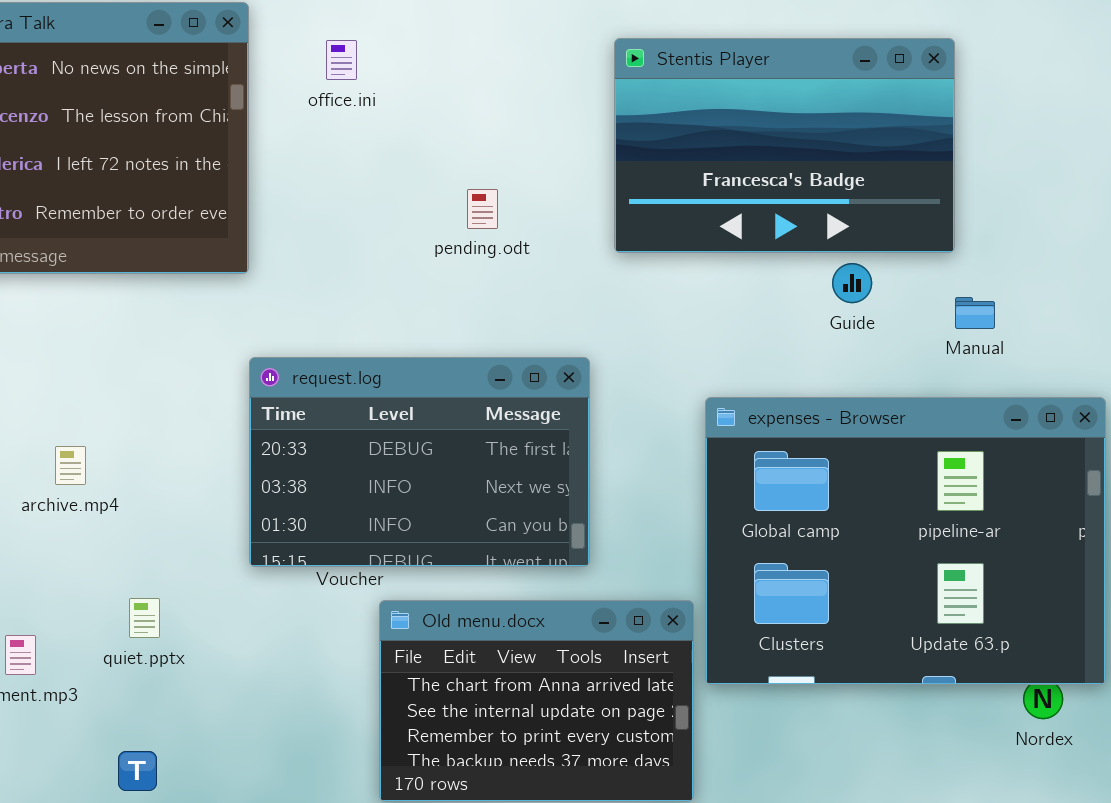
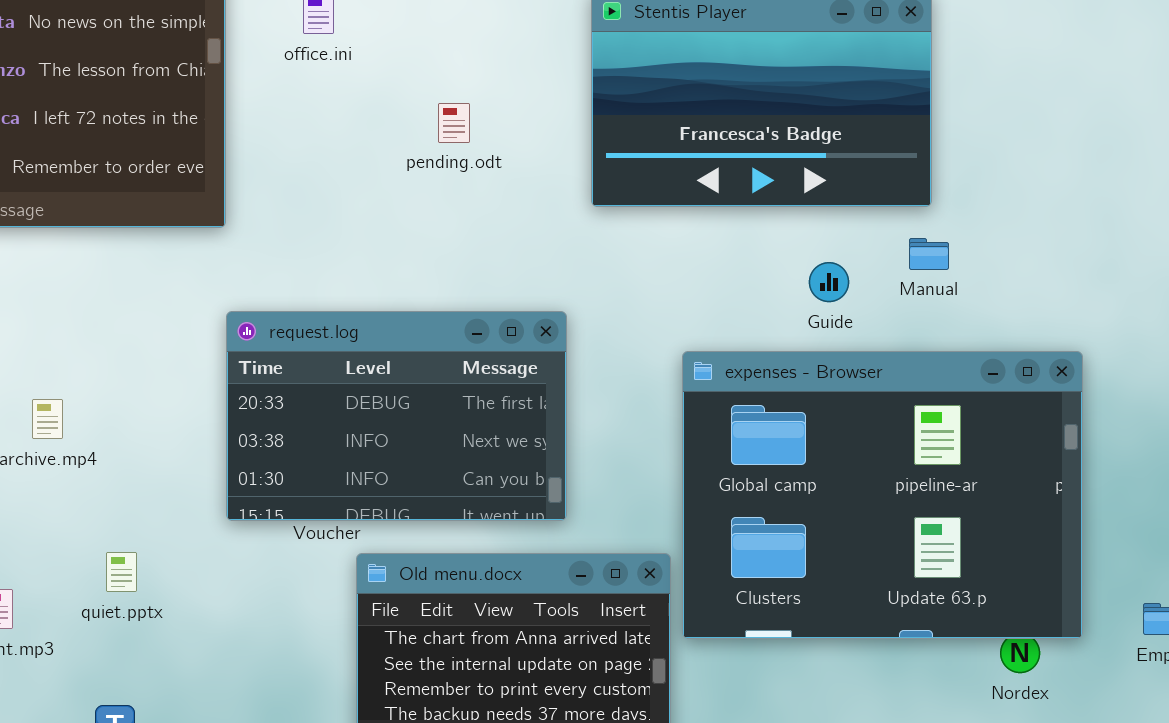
pending.odt: [467,189,498,229] -> [438,103,470,143], moved
Guide: [832,263,872,303] -> [809,262,849,302], moved
Manual: [955,297,995,329] -> [909,238,949,270], moved

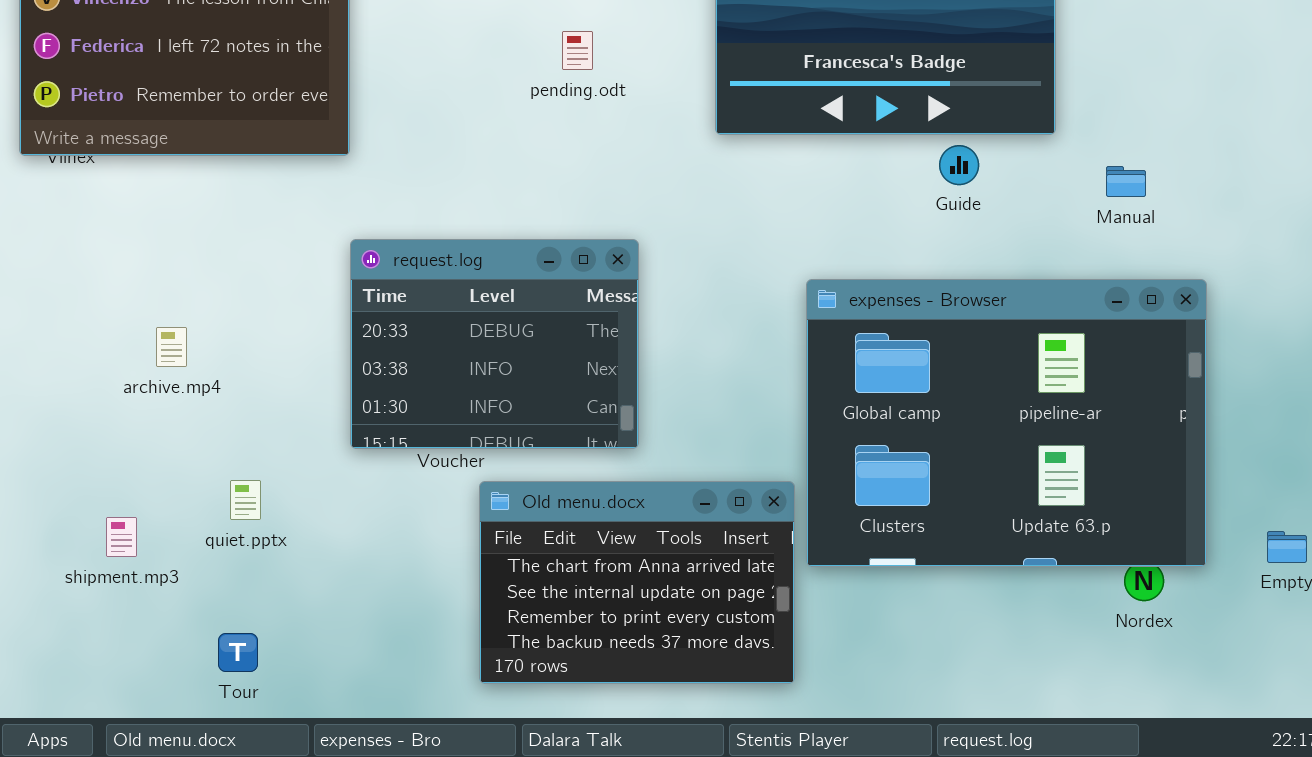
Manual: [909,238,949,270] -> [1106,166,1146,197], moved
Guide: [809,262,849,302] -> [939,145,979,185], moved
request.log: [226,311,567,521] -> [350,239,639,449], resized

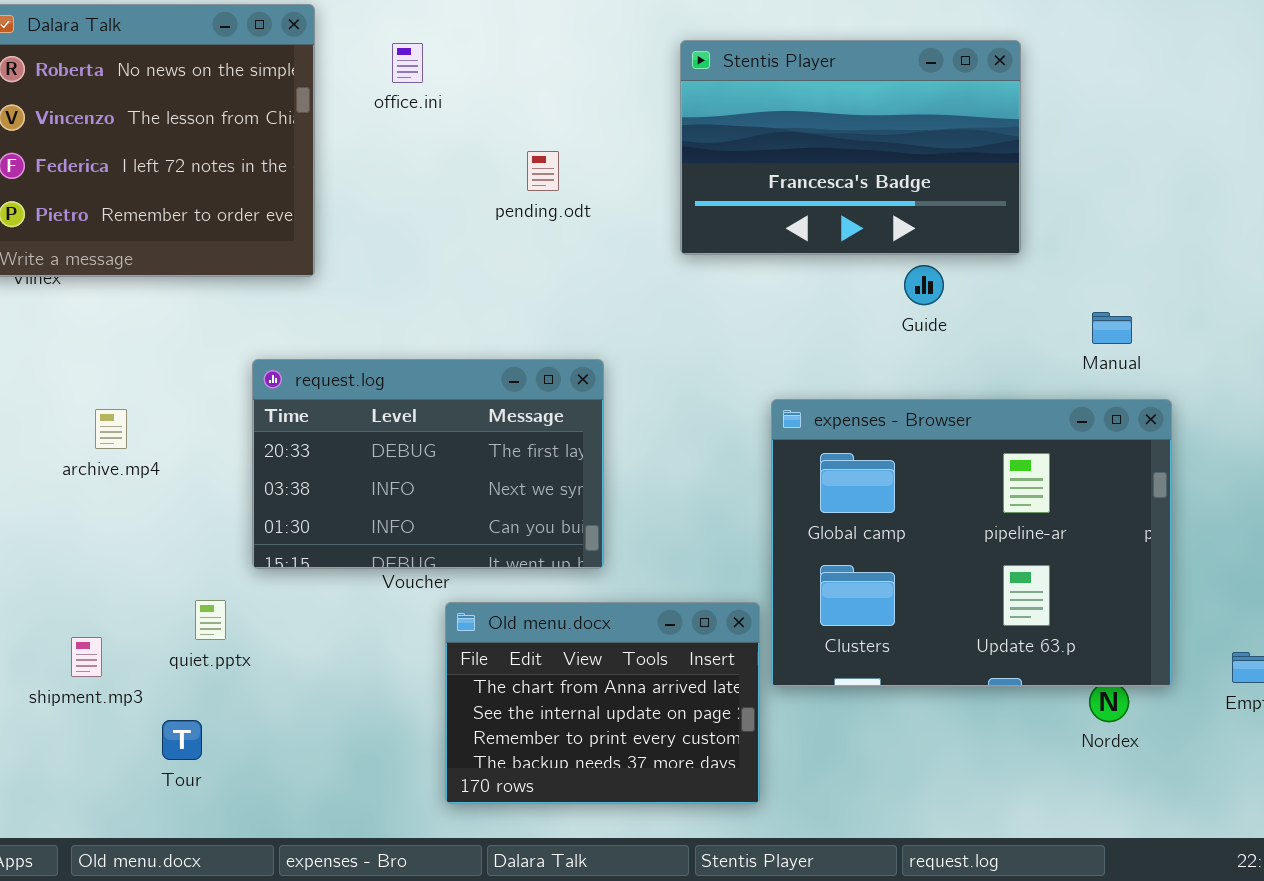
Manual: [1106,166,1146,197] -> [1092,312,1132,344], moved
request.log: [350,239,639,449] -> [252,359,604,569], resized
archive.mp4: [156,327,187,367] -> [95,409,127,449], moved
Tour: [218,633,258,672] -> [162,720,202,760], moved

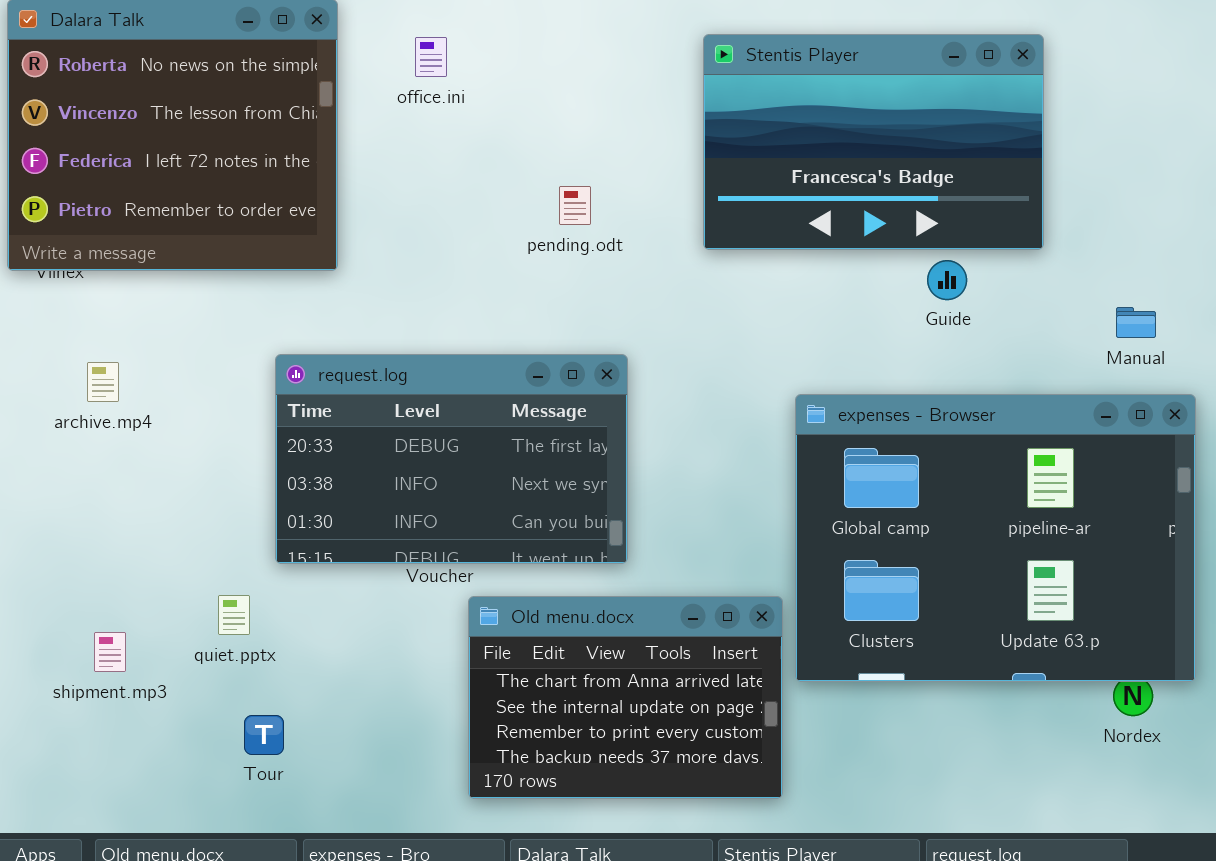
pending.odt: [527,151,559,191] -> [559,186,591,225], moved
archive.mp4: [95,409,127,449] -> [87,362,119,402], moved
Tour: [162,720,202,760] -> [244,715,284,755], moved

